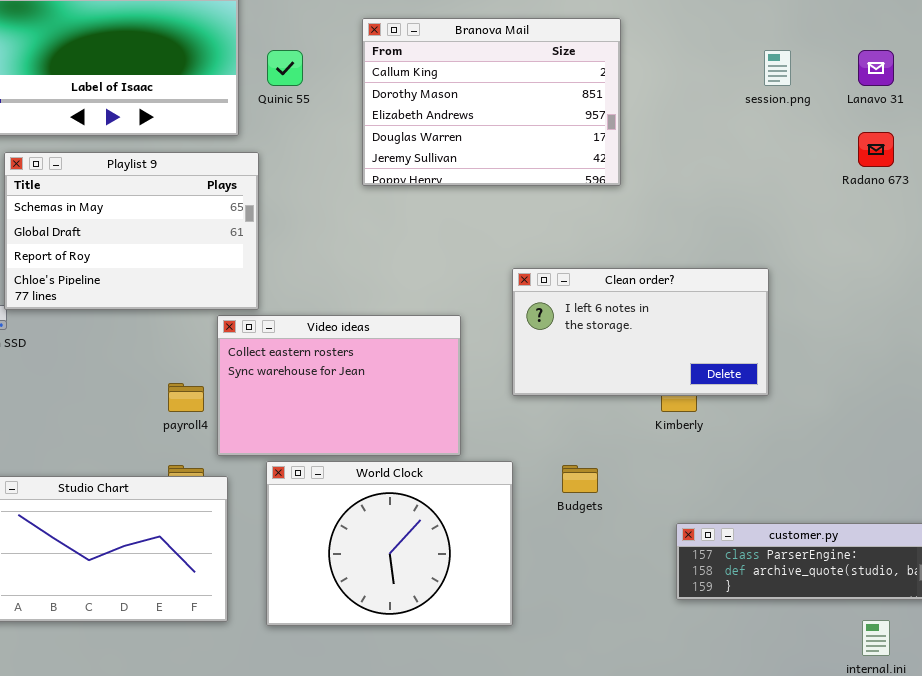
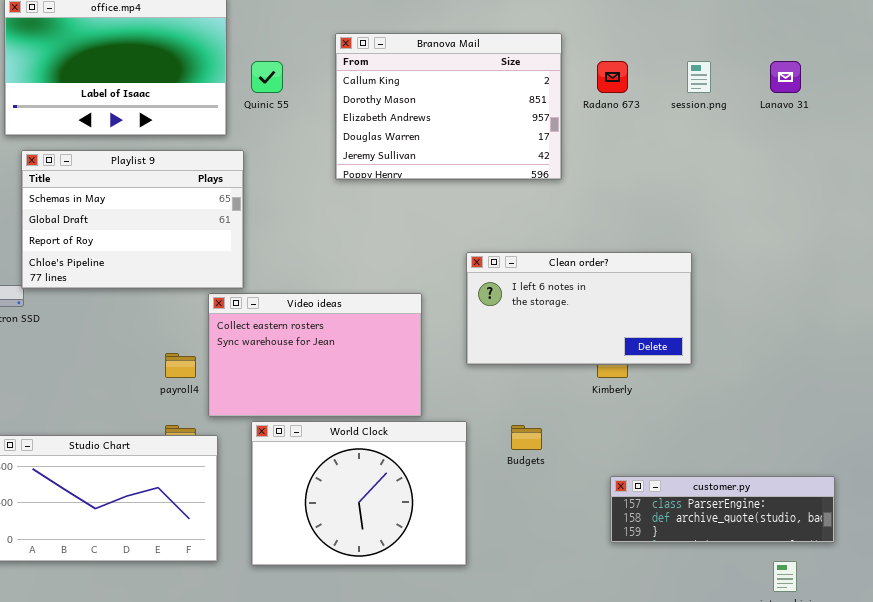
Radano 673: [858,132,894,167] -> [597,61,628,93], moved

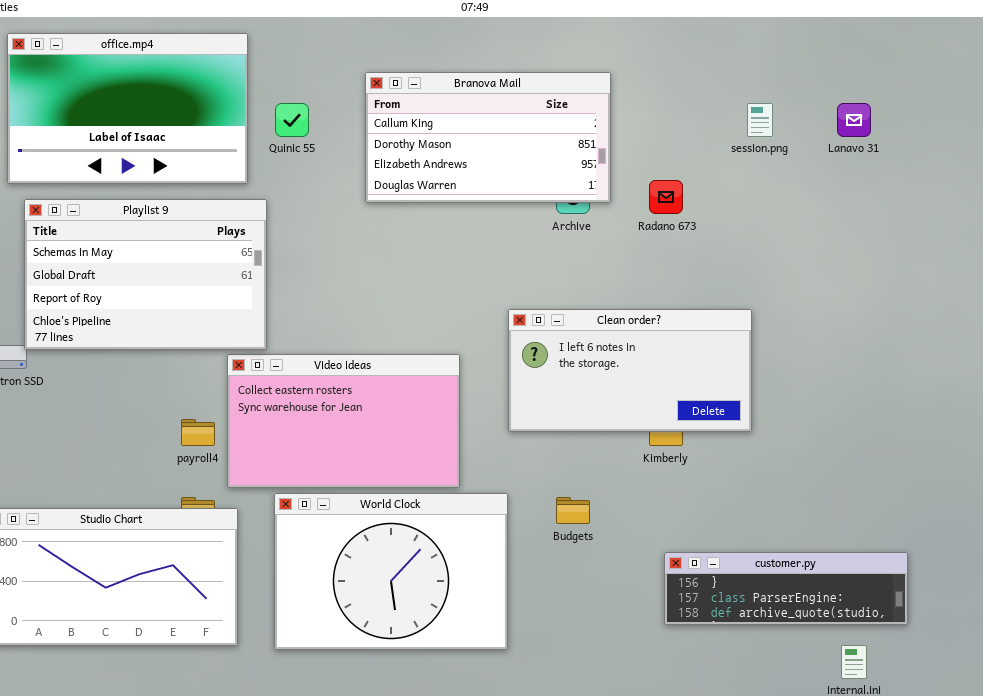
Branova Mail: [335,33,562,180] -> [365,72,611,203], resized
Radano 673: [597,61,628,93] -> [649,180,683,214], moved
customer.py: [610,476,835,543] -> [664,552,908,625], scrolled up 1 row

